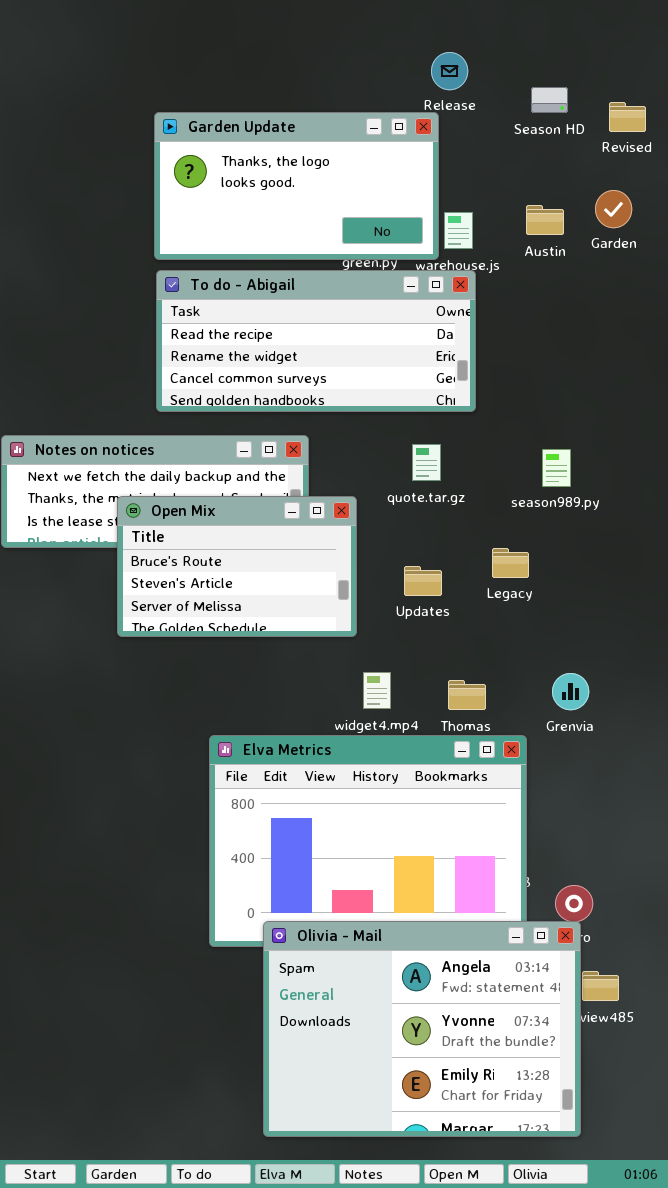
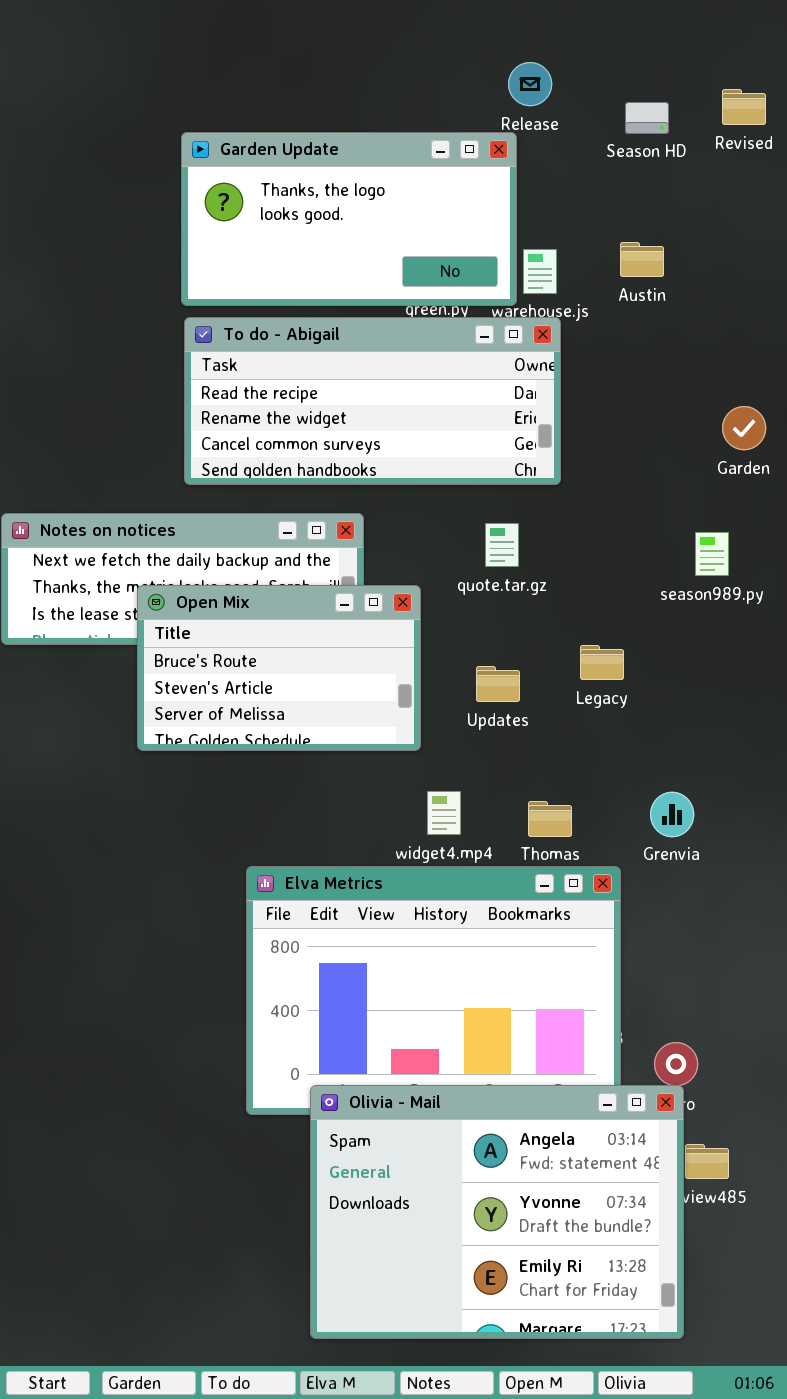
Revised: [609,102,646,132] -> [722,89,766,125], moved
Garden: [595,190,632,228] -> [722,406,766,450], moved
season989.py: [542,449,571,487] -> [695,532,729,576], moved

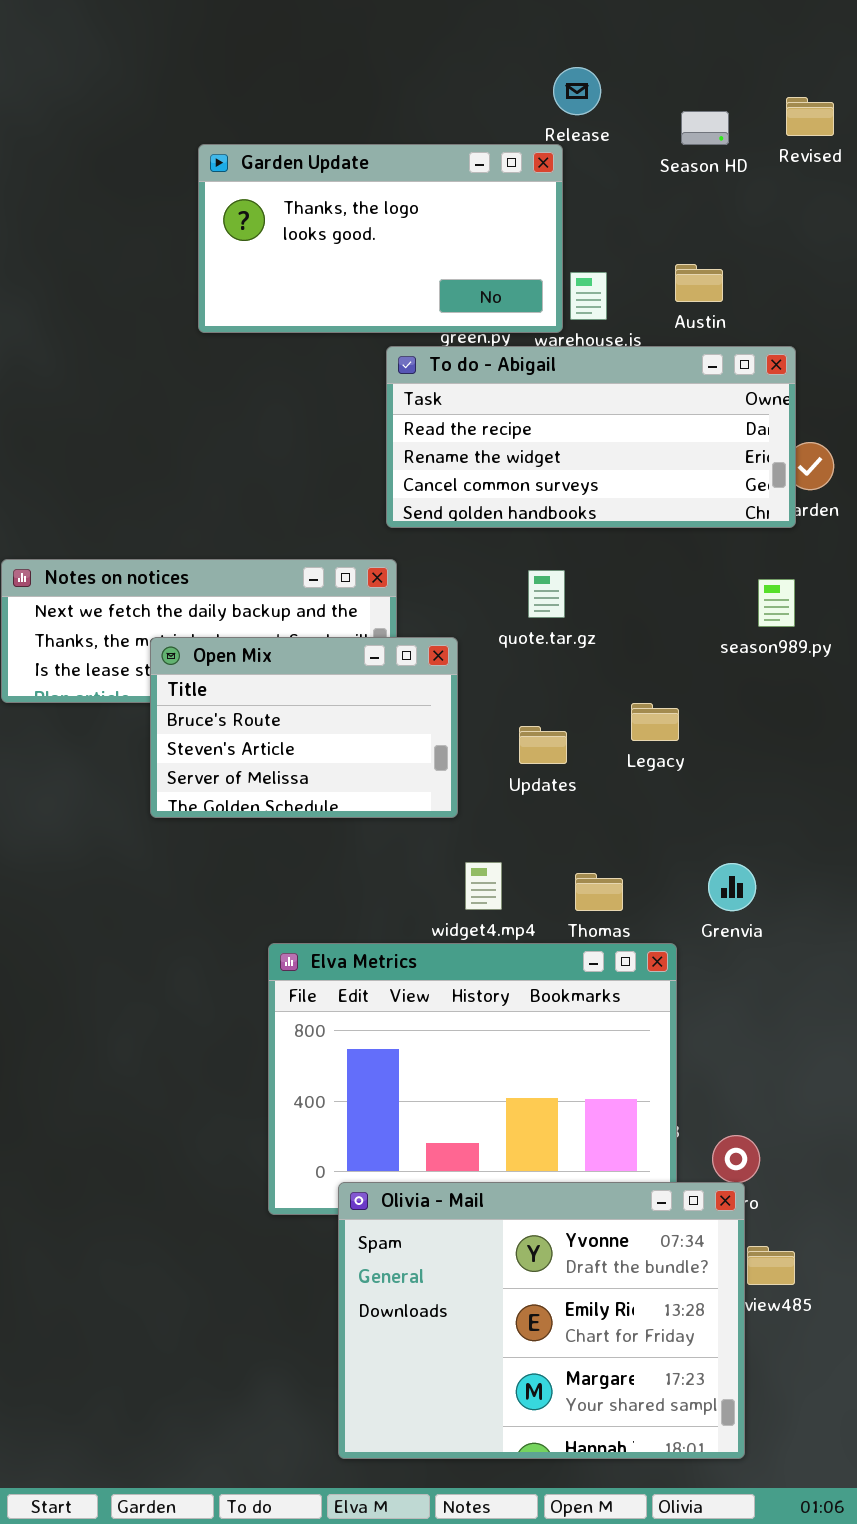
To do - Abigail: [184,317,561,485] -> [386,346,796,528], moved
Olivia - Mail: [310,1085,684,1339] -> [338,1182,745,1459], scrolled down 1 row

